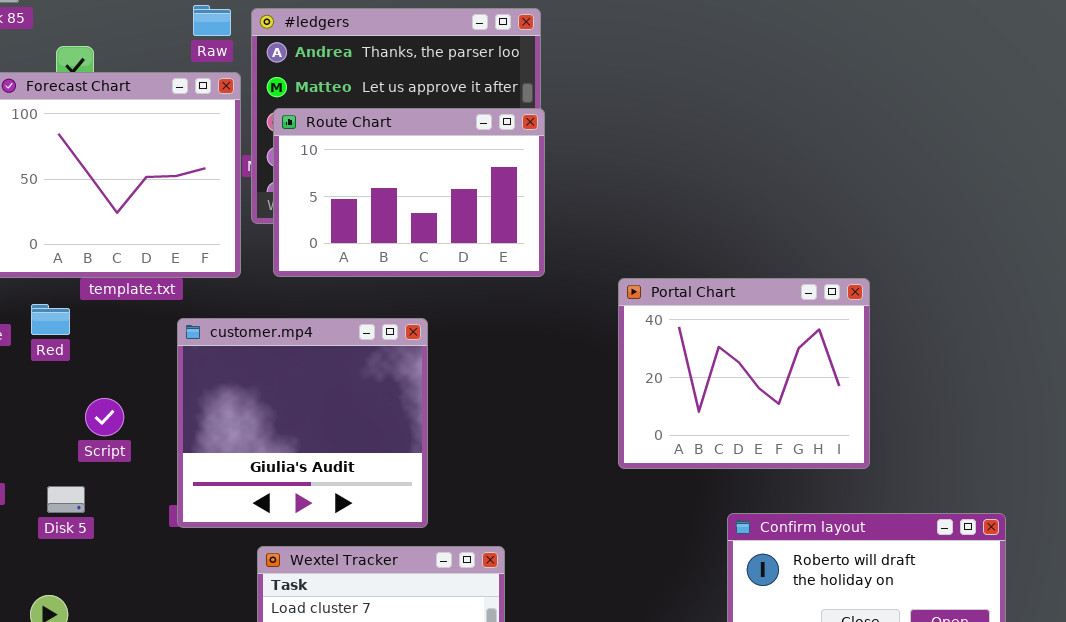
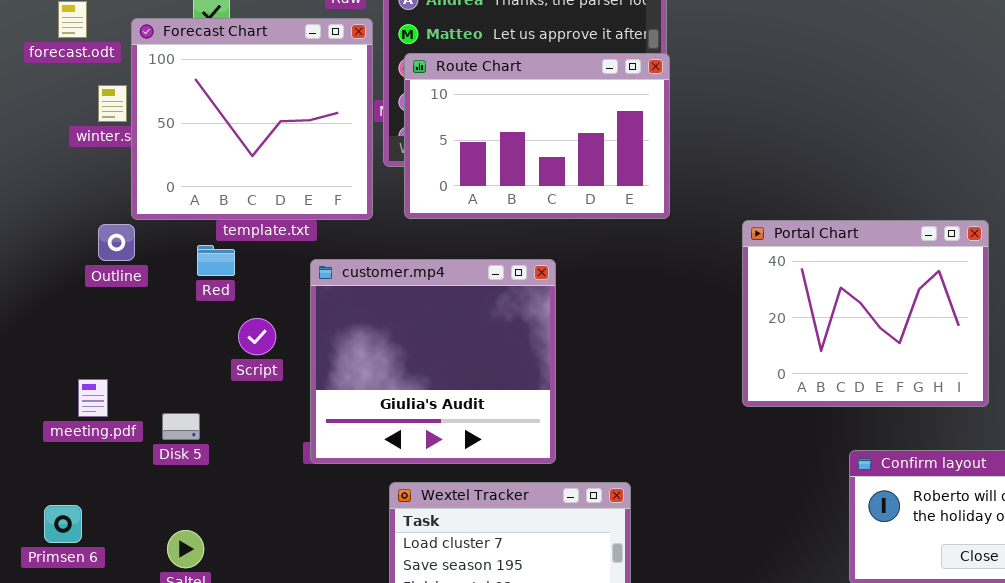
Red: [31,304,70,335] -> [197,245,235,276], moved
Script: [85,398,124,436] -> [238,318,276,355], moved
Disk 5: [47,486,85,513] -> [162,413,200,440], moved

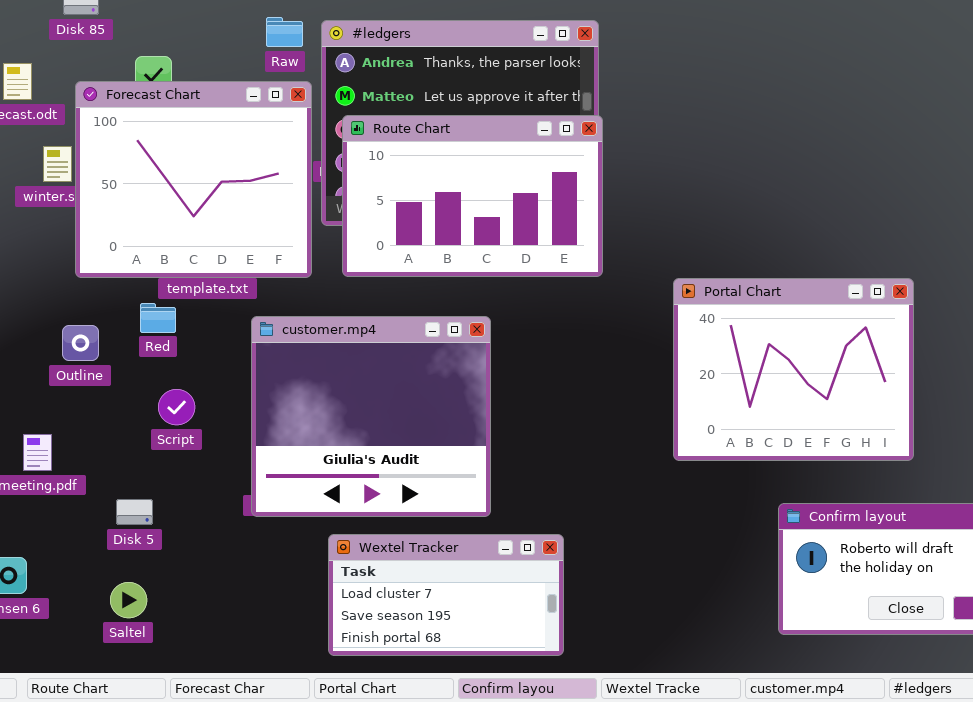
Outline: [98,224,135,261] -> [62,325,99,361], moved
Script: [238,318,276,355] -> [158,389,195,425], moved
Disk 5: [162,413,200,440] -> [116,499,153,525], moved

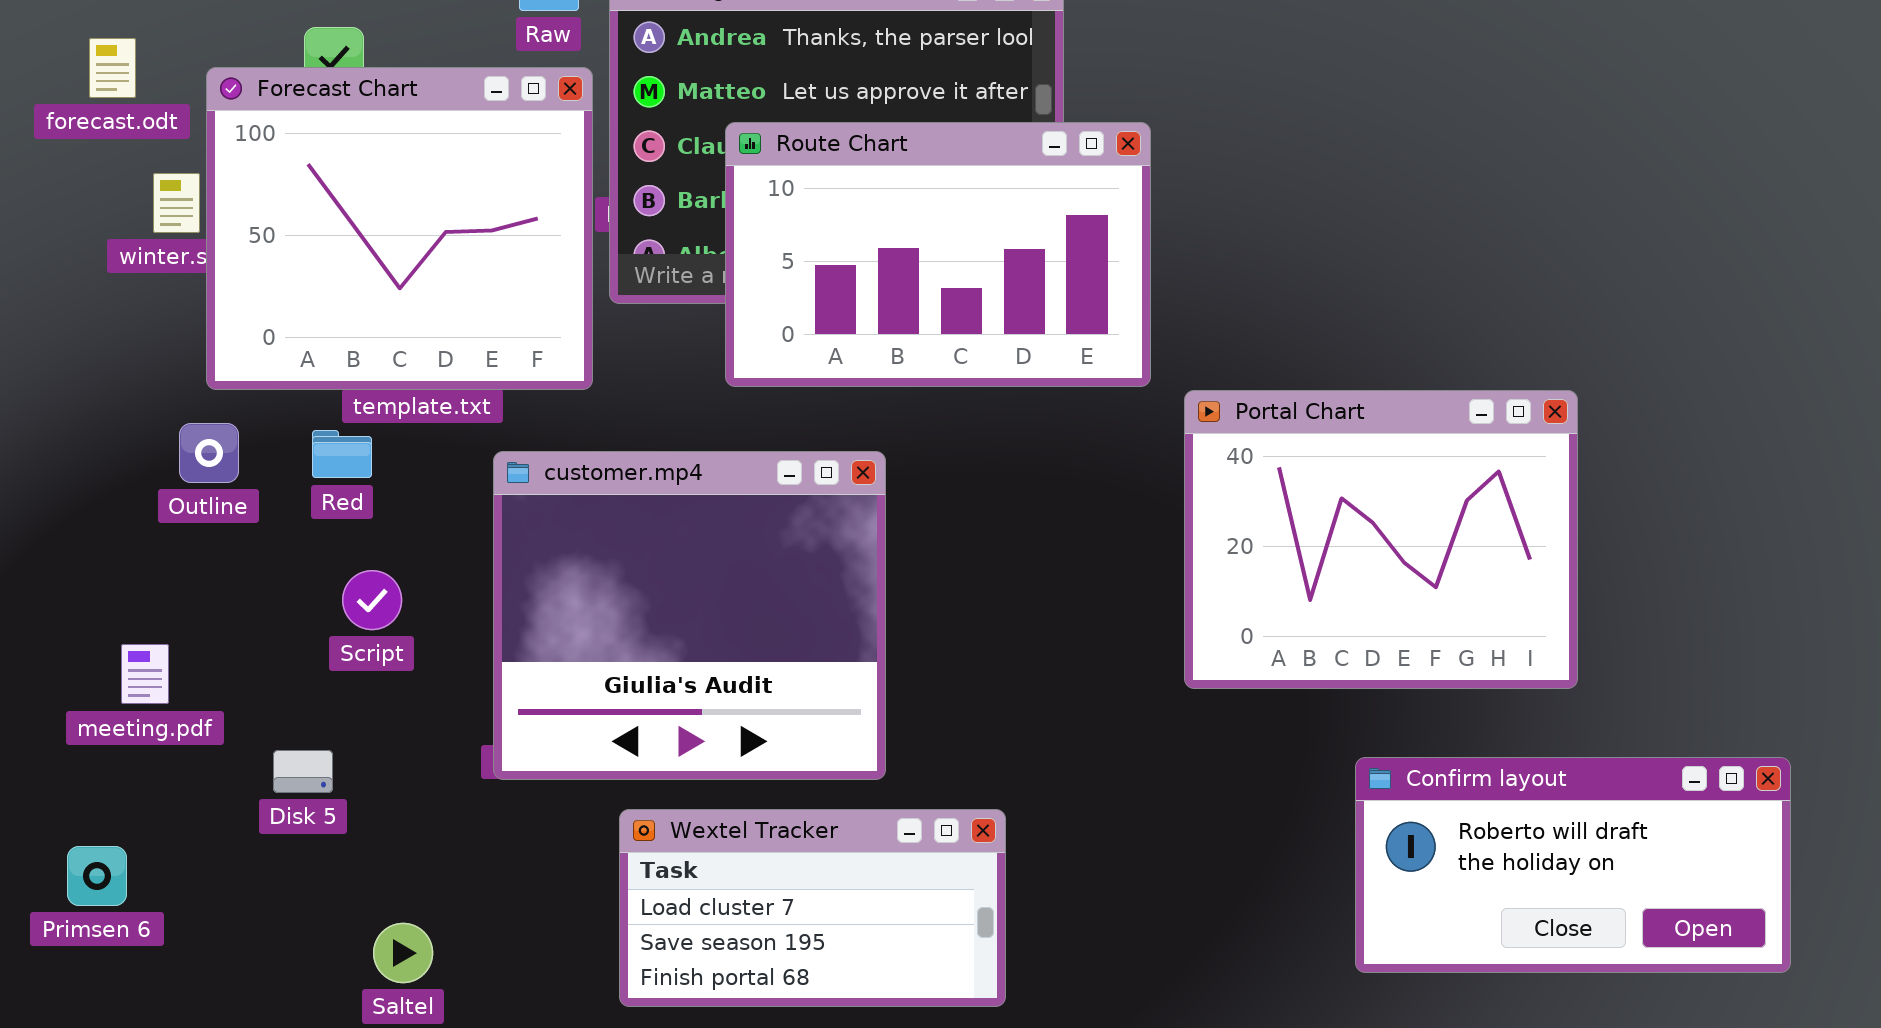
Route Chart: [342,115,603,277] -> [725,122,1151,387], moved
Outline: [62,325,99,361] -> [179,423,239,483], moved
Saltel: [110,582,147,618] -> [373,923,433,983], moved

